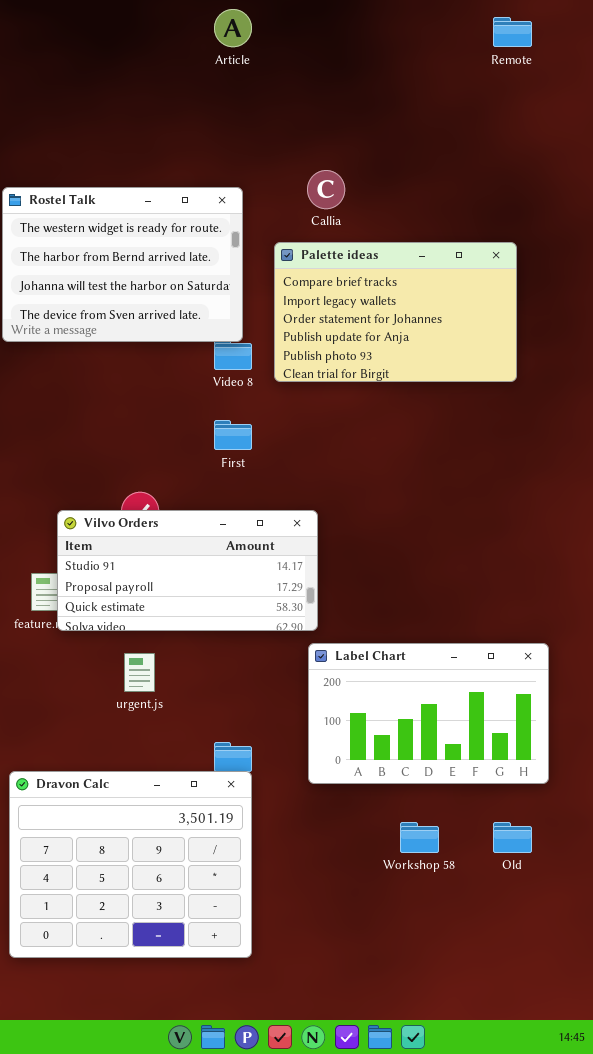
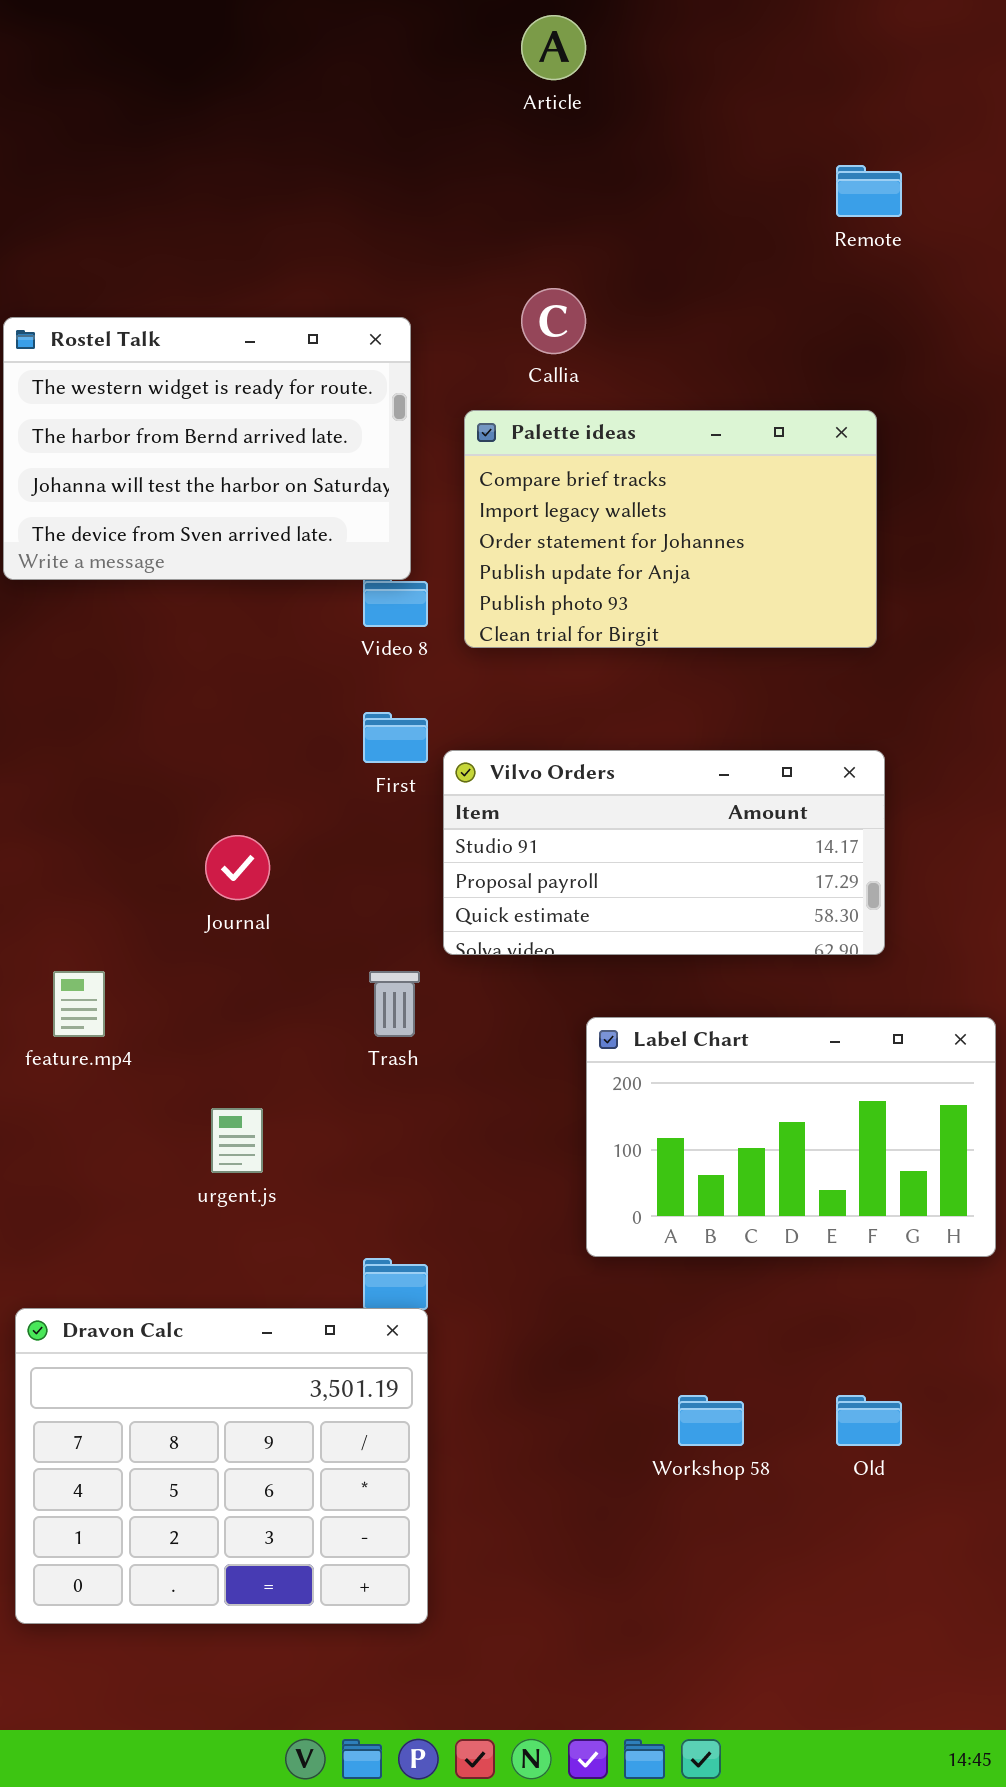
Article: [214,9,252,47] -> [521,15,586,80], moved
Remote: [493,17,532,47] -> [836,165,902,217], moved
Vilvo Orders: [57,510,318,631] -> [443,750,885,955], moved
Label Chart: [308,643,549,784] -> [586,1017,996,1257], moved

